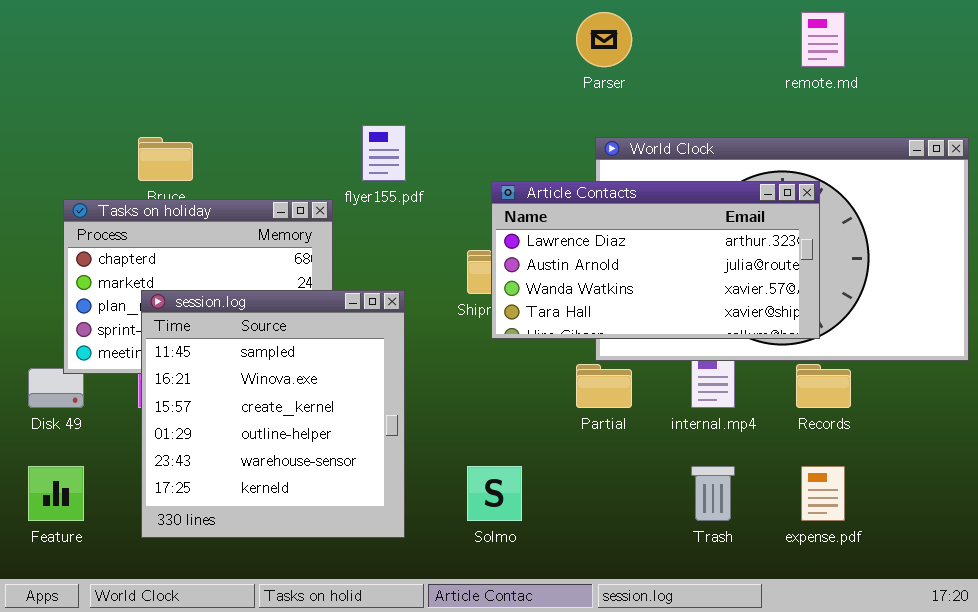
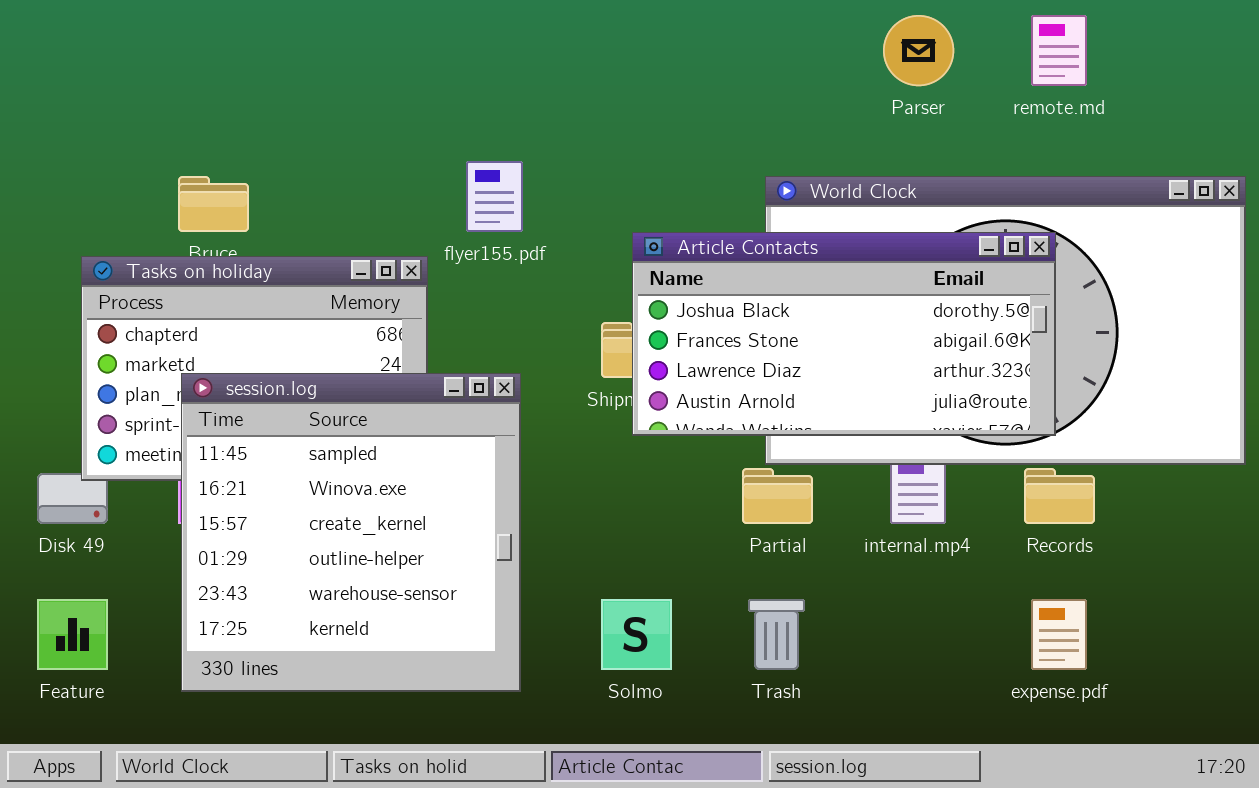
Parser: [576,12,632,67] -> [883,15,954,86], moved
Article Contacts: [491,181,820,339] -> [632,232,1056,436], scrolled up 2 rows
Trash: [691,466,735,521] -> [748,599,805,670], moved

